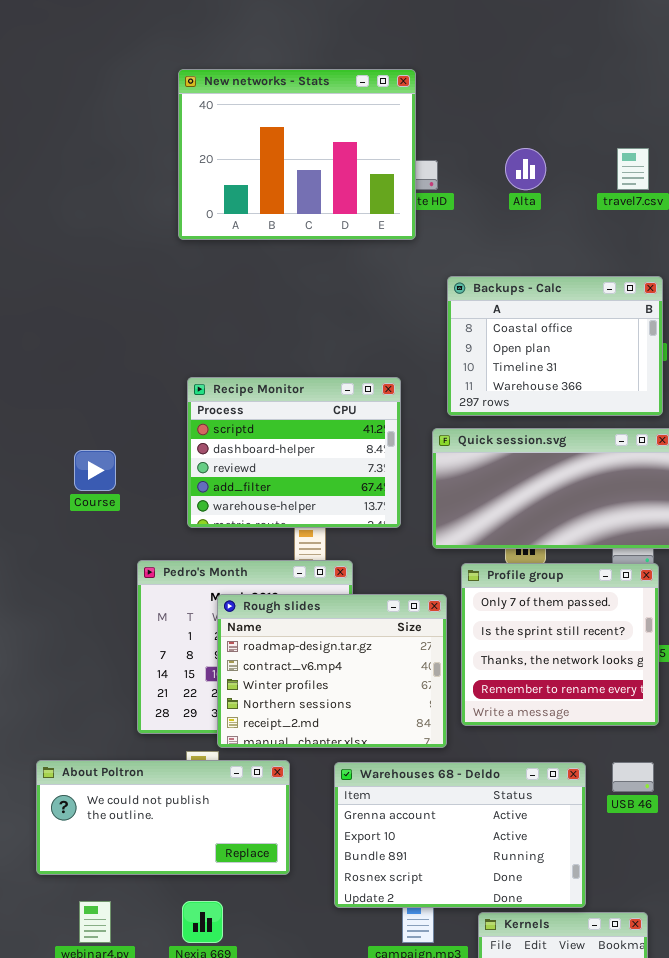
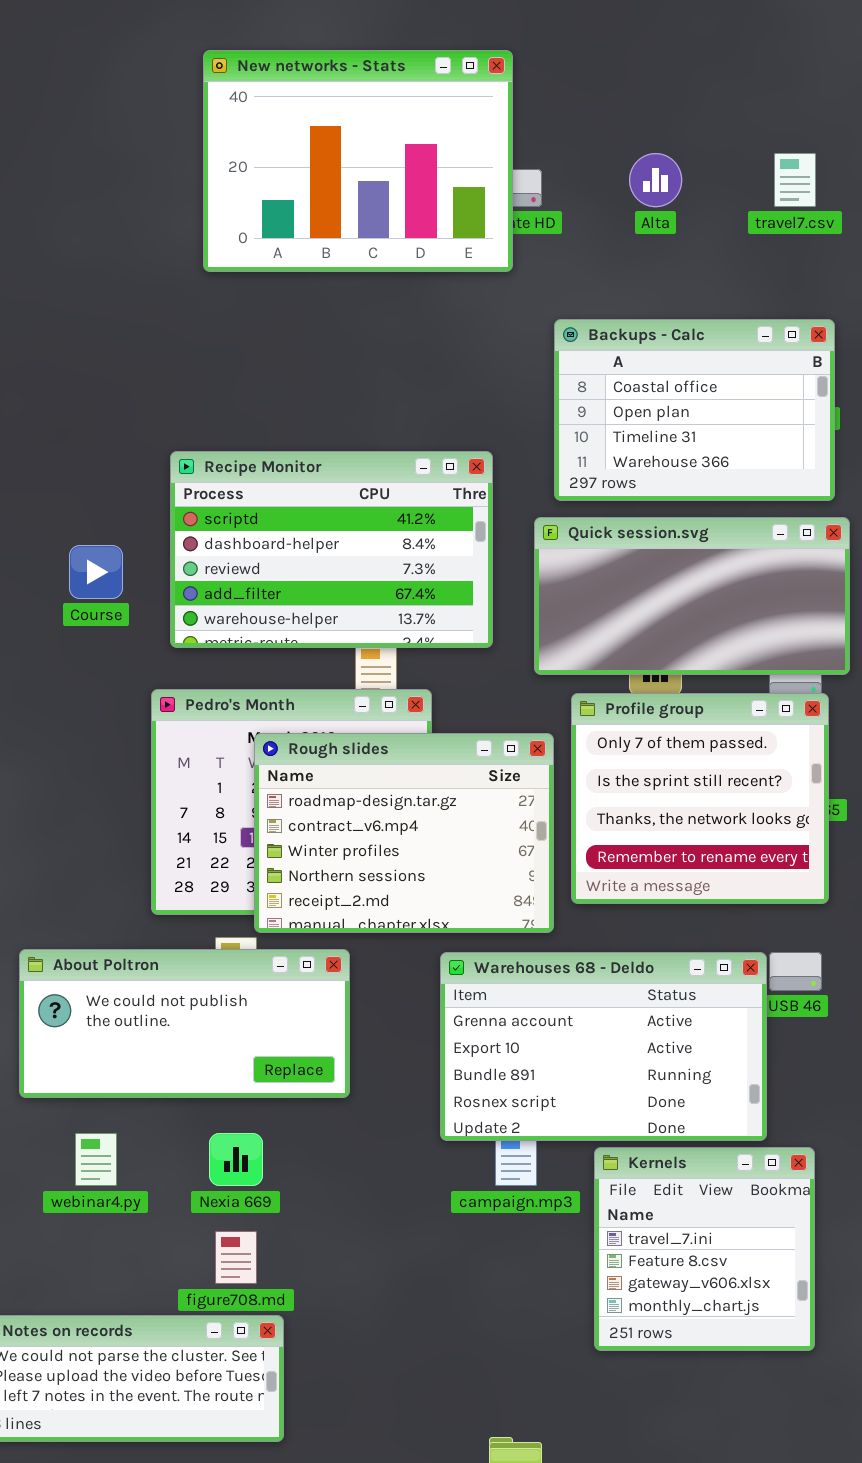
Recipe Monitor: [187,377,401,528] -> [170,451,493,648], resized
Warehouses 68 - Deldo: [334,762,586,908] -> [440,952,767,1141], moved

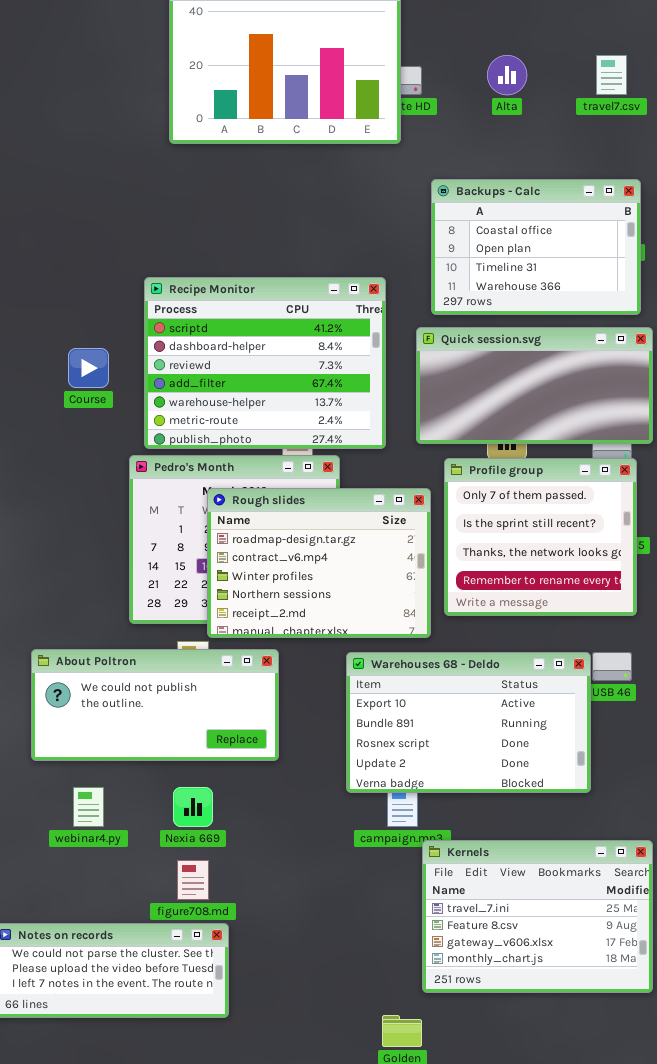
Recipe Monitor: [170,451,493,648] -> [144,277,386,449], resized
Warehouses 68 - Deldo: [440,952,767,1141] -> [346,652,591,793], scrolled down 1 row
Kernels: [594,1147,815,1351] -> [422,840,653,993], moved, resized

